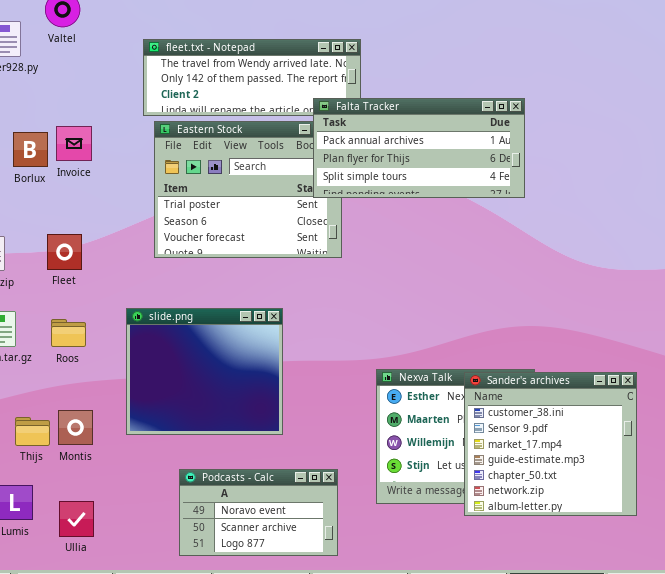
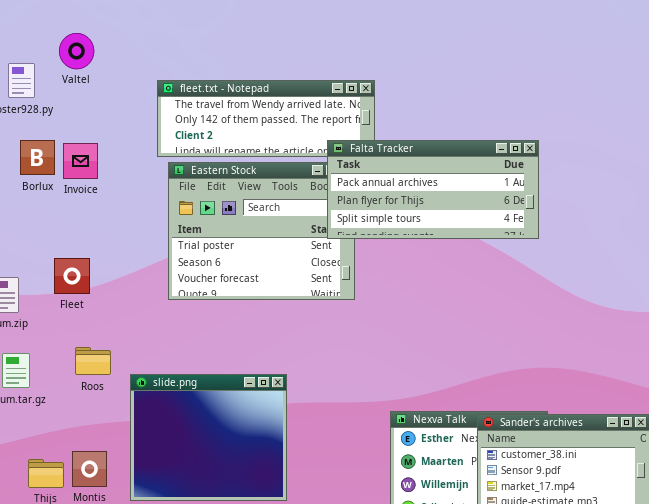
Invoice: [56,126,92,161] -> [63,143,98,179], moved
Borlux: [13,132,48,167] -> [20,140,55,175], moved
Fleet: [47,234,82,270] -> [54,258,90,294], moved
slide.png: [126,308,283,435] -> [130,374,287,501], moved
Roos: [51,319,86,347] -> [75,347,111,375], moved

